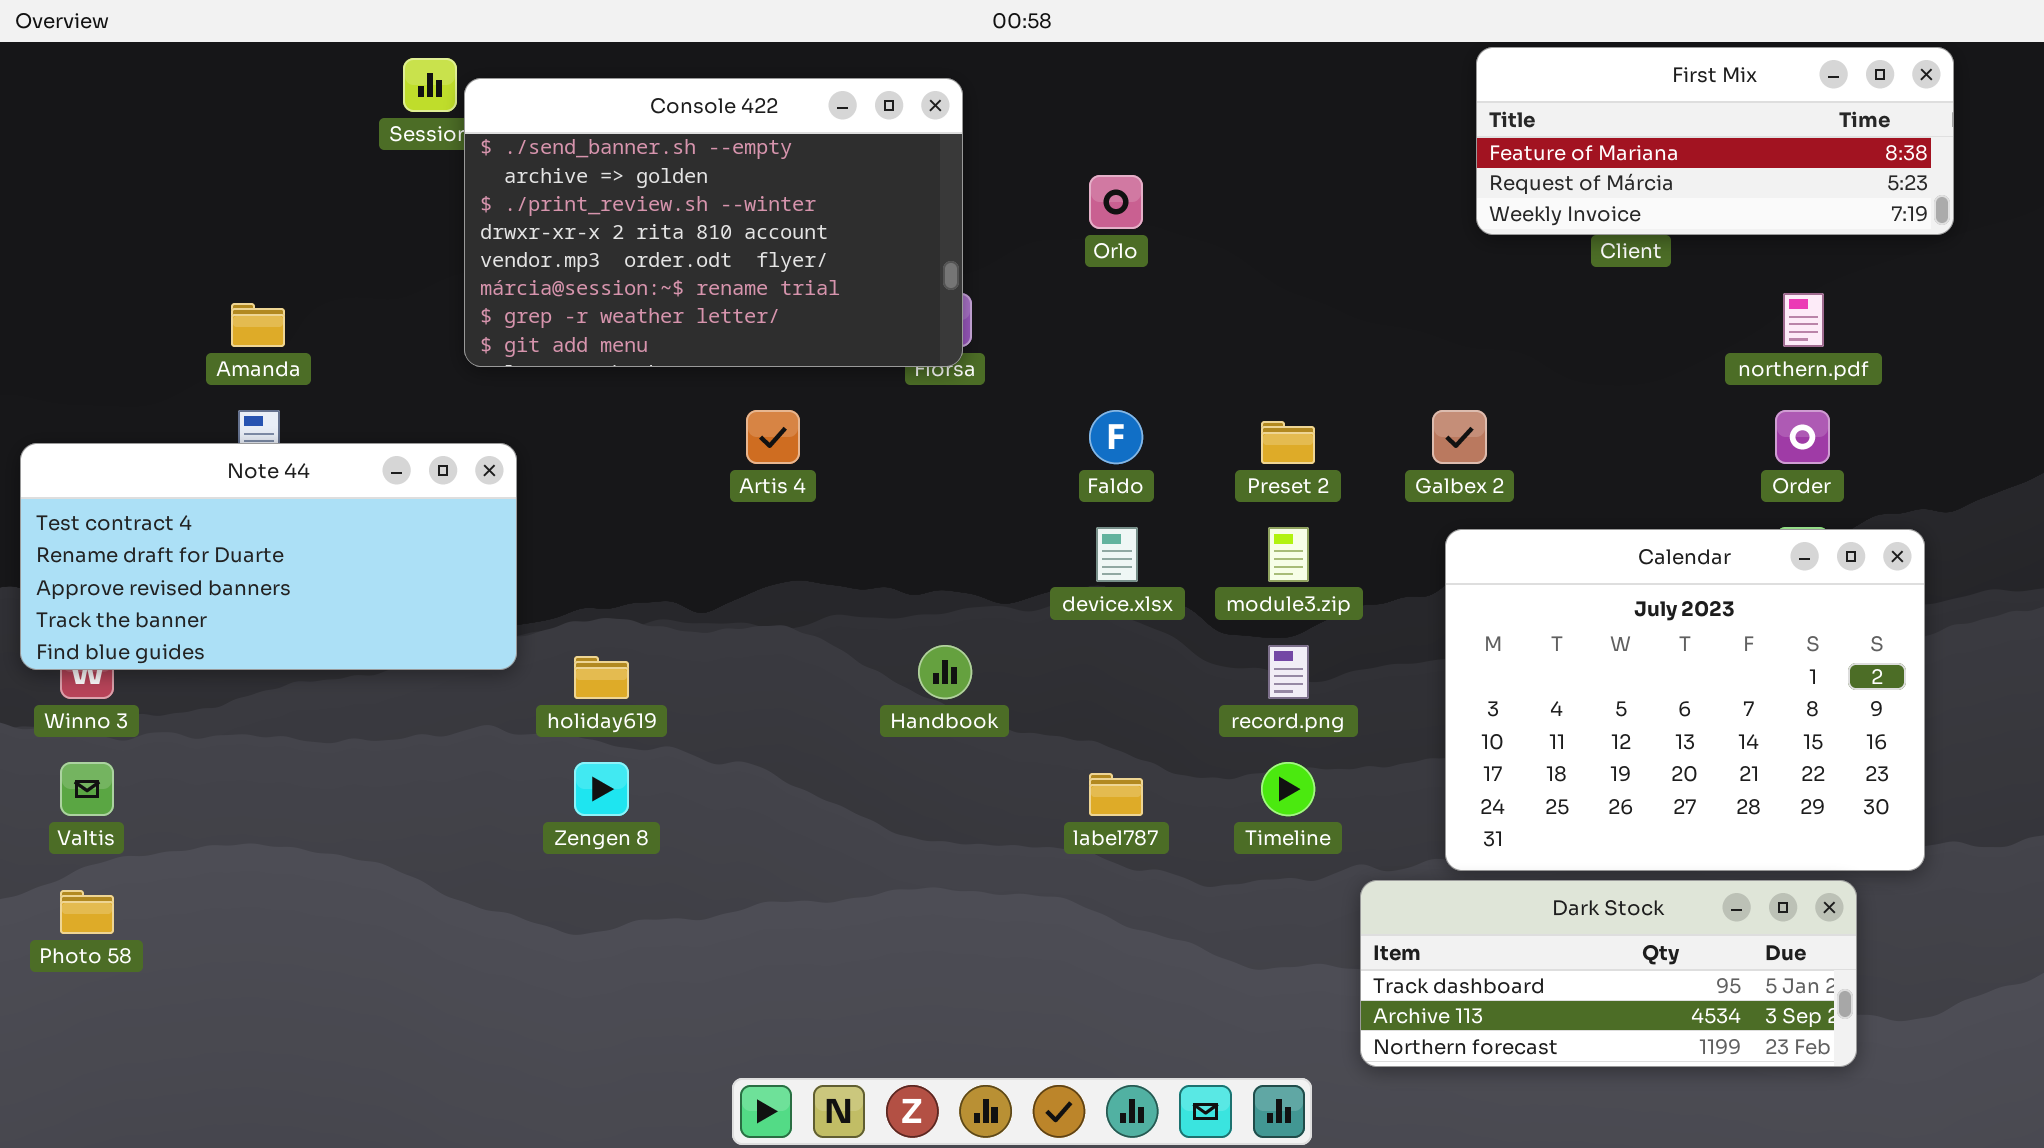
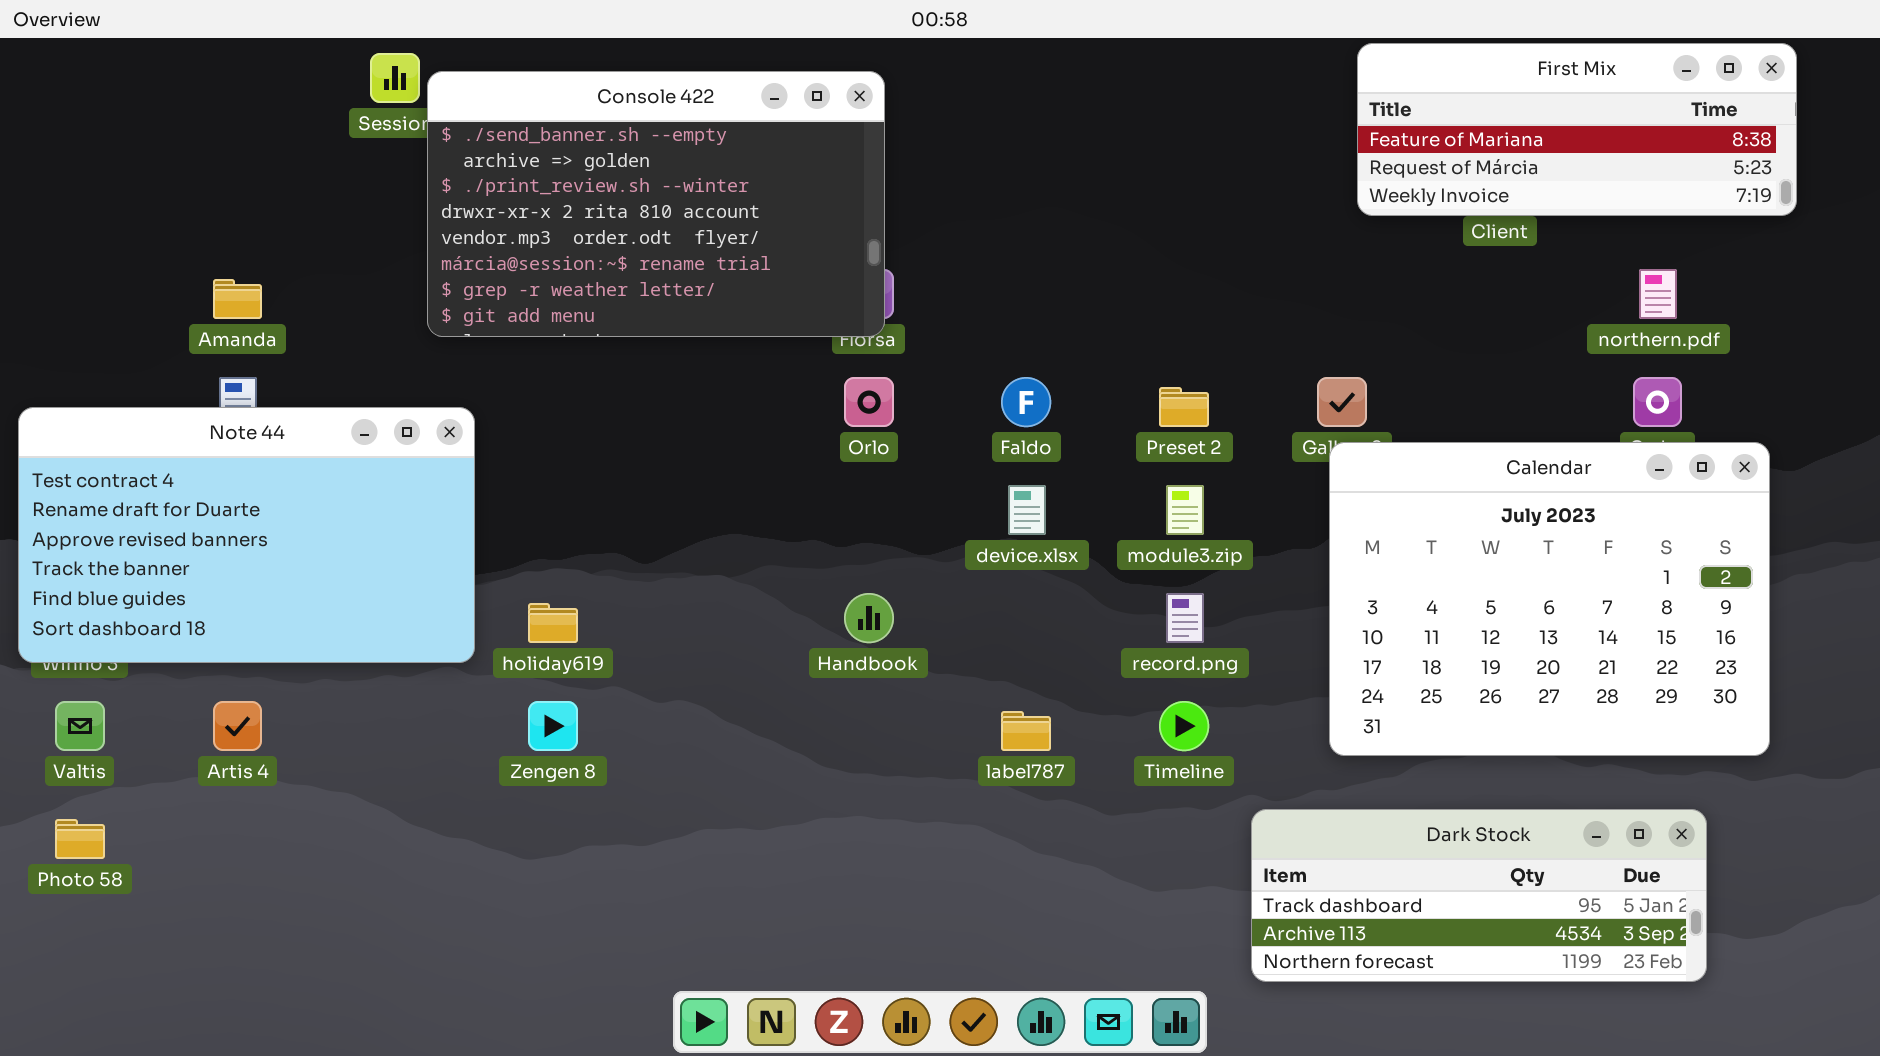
Orlo: [1089,175,1143,229] -> [844,377,894,427], moved
Artis 4: [746,410,800,464] -> [213,701,262,751], moved
Note 44: [20,443,517,670] -> [18,407,475,663], resized
Calendar: [1445,529,1925,871] -> [1329,442,1770,756], moved

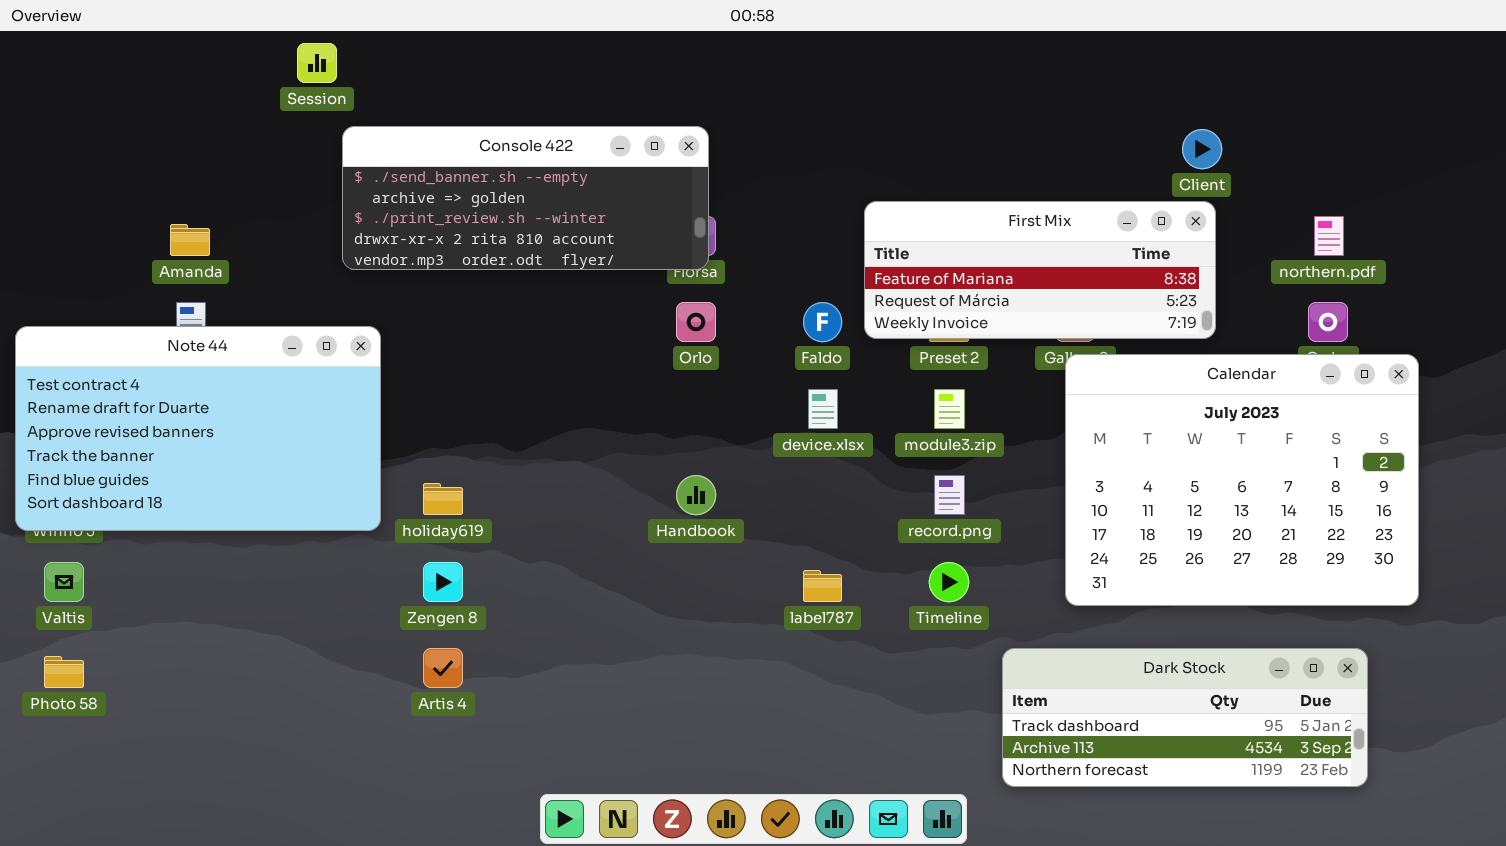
First Mix: [1357,43,1797,216] -> [864,201,1216,339], moved
Console 422: [427,71,885,337] -> [342,126,709,270], resized
Artis 4: [213,701,262,751] -> [423,648,463,688], moved

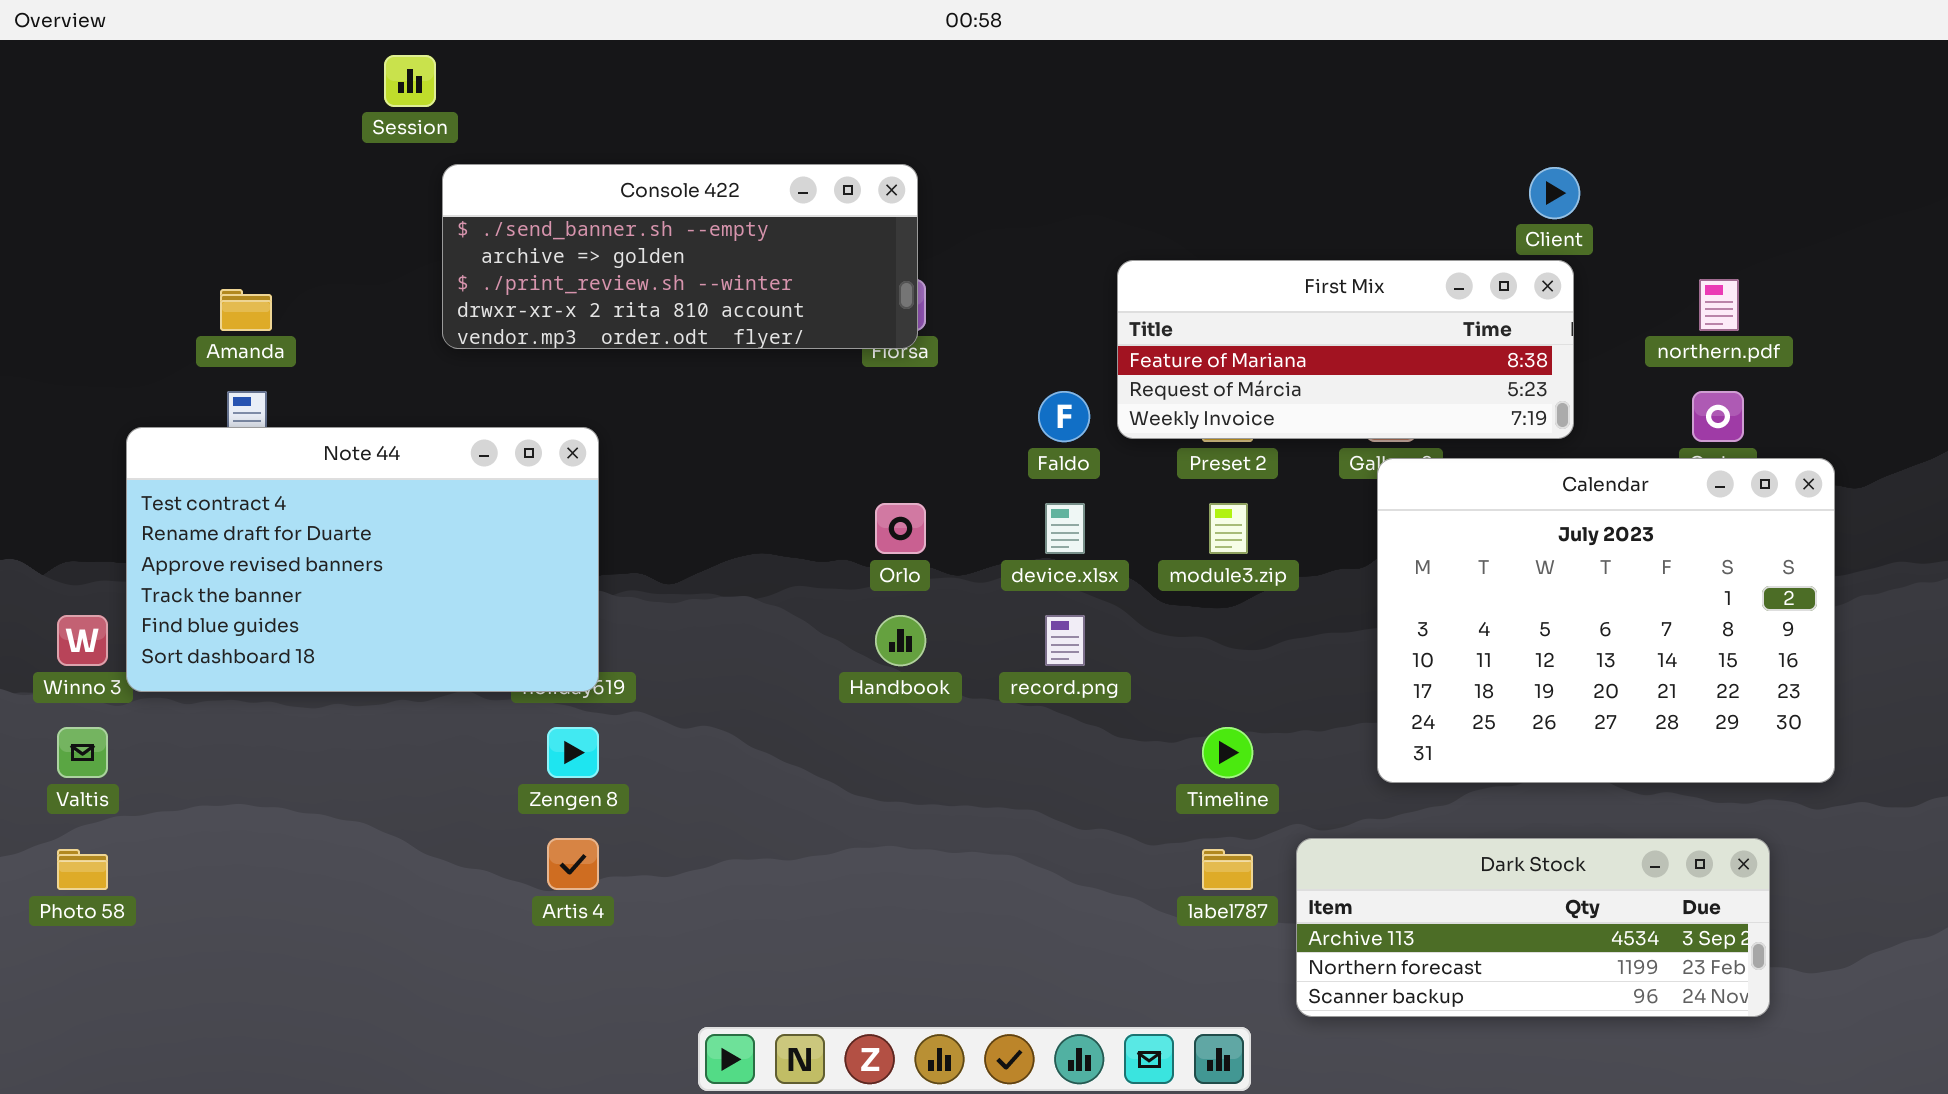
Orlo: [676,302,716,342] -> [875,503,926,554], moved
Note 44: [15,326,381,531] -> [126,427,599,692], moved
record.png: [934,475,965,515] -> [1045,615,1085,666], moved
label787: [803,570,842,602] -> [1202,849,1253,890], moved
Dark Stock: [1002,648,1368,787] -> [1296,838,1770,1017], scrolled down 1 row

